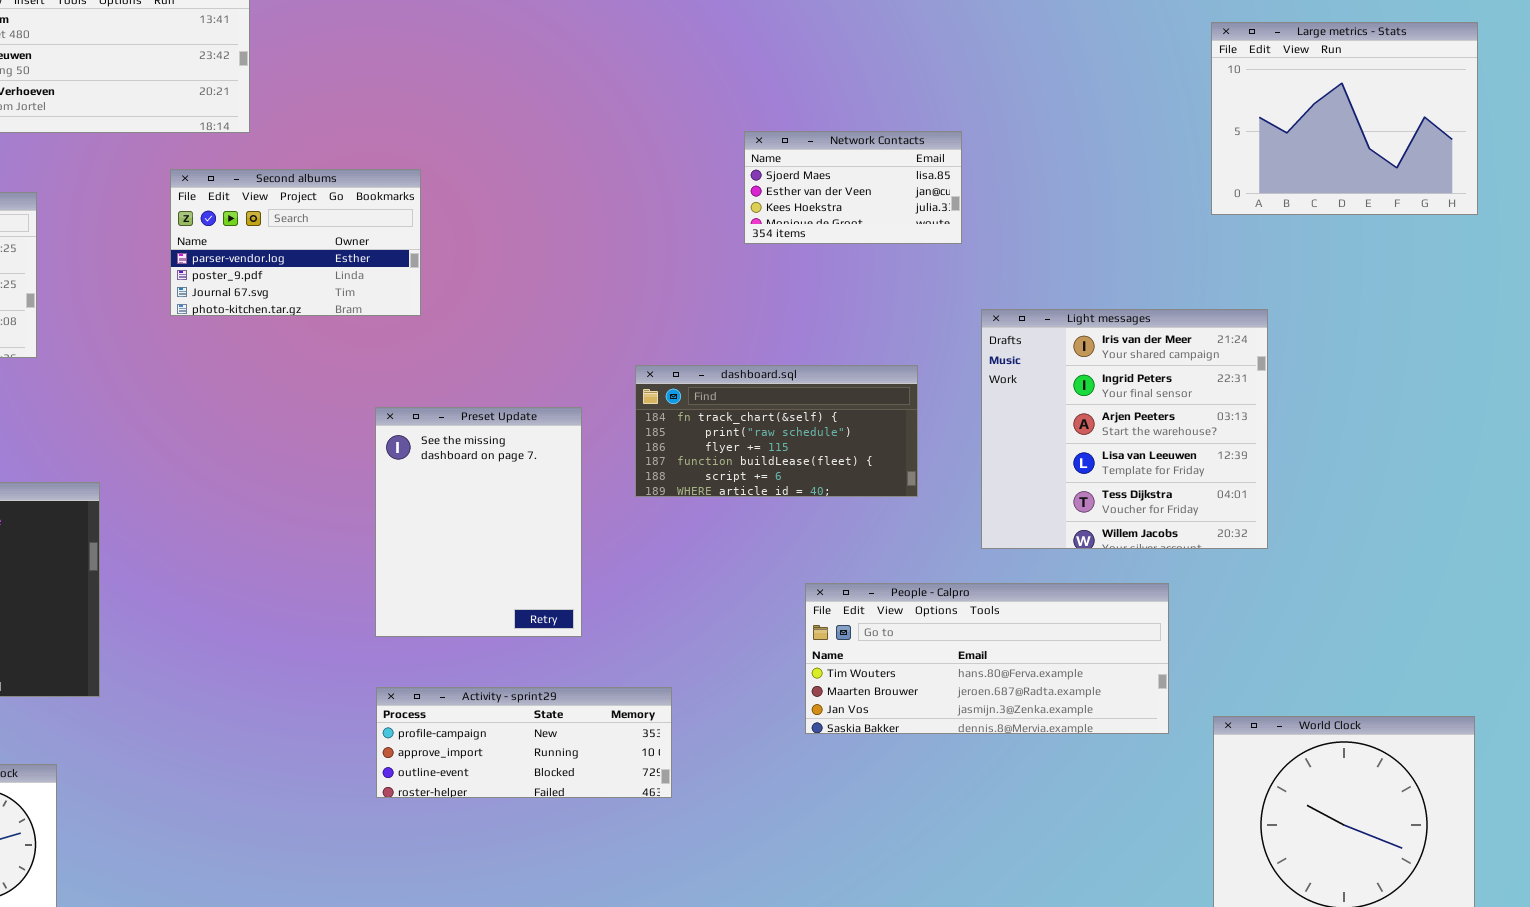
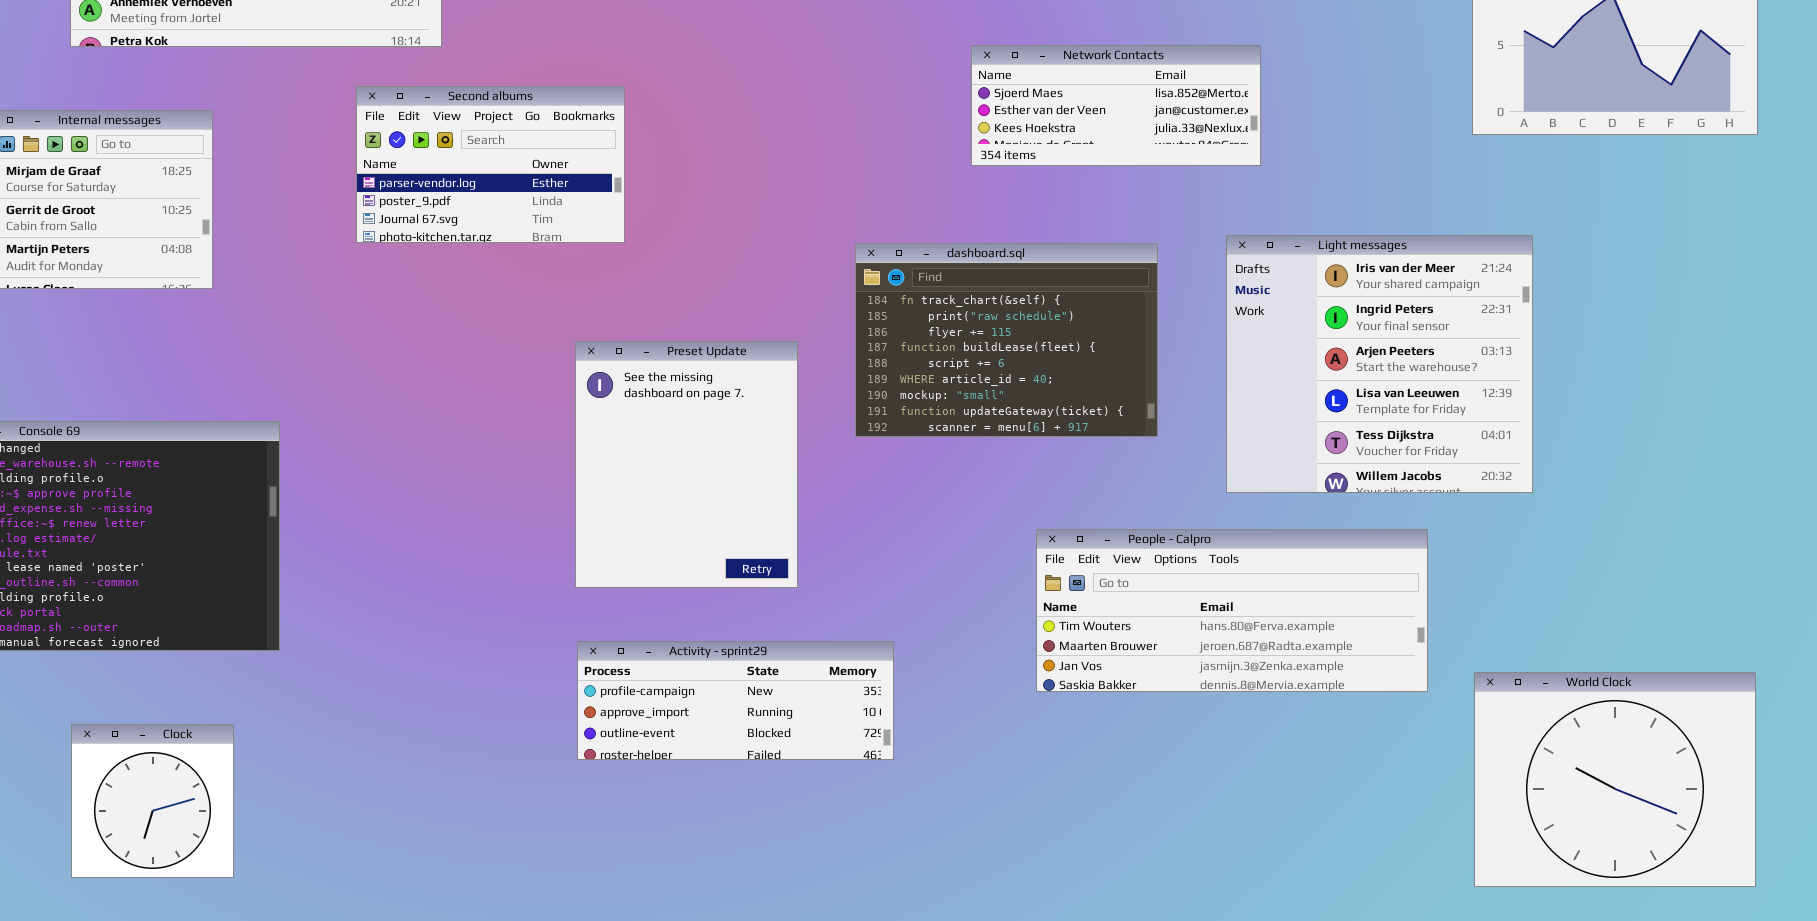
Network Contacts: [744,131,962,244] -> [971,45,1261,166], resized
dashboard.sql: [635,365,918,497] -> [855,243,1158,437], resized

